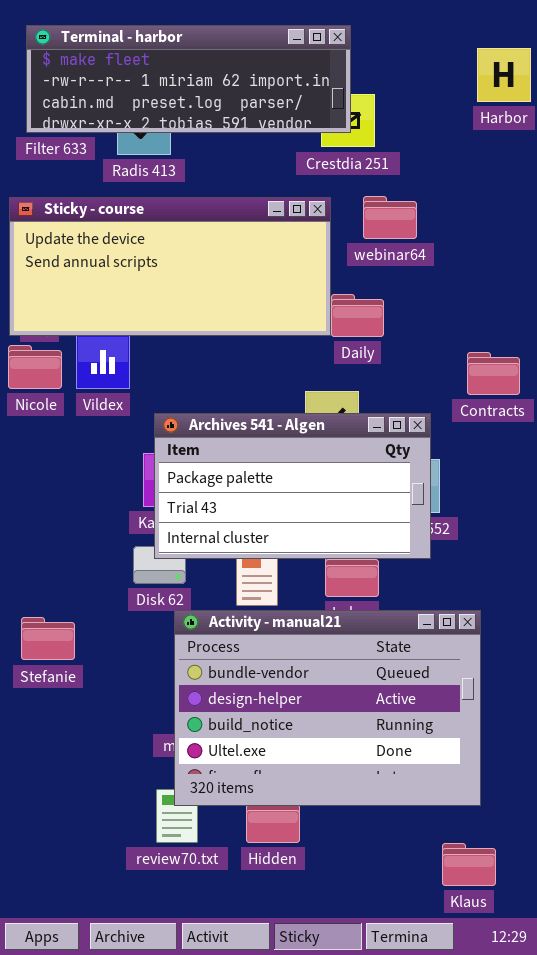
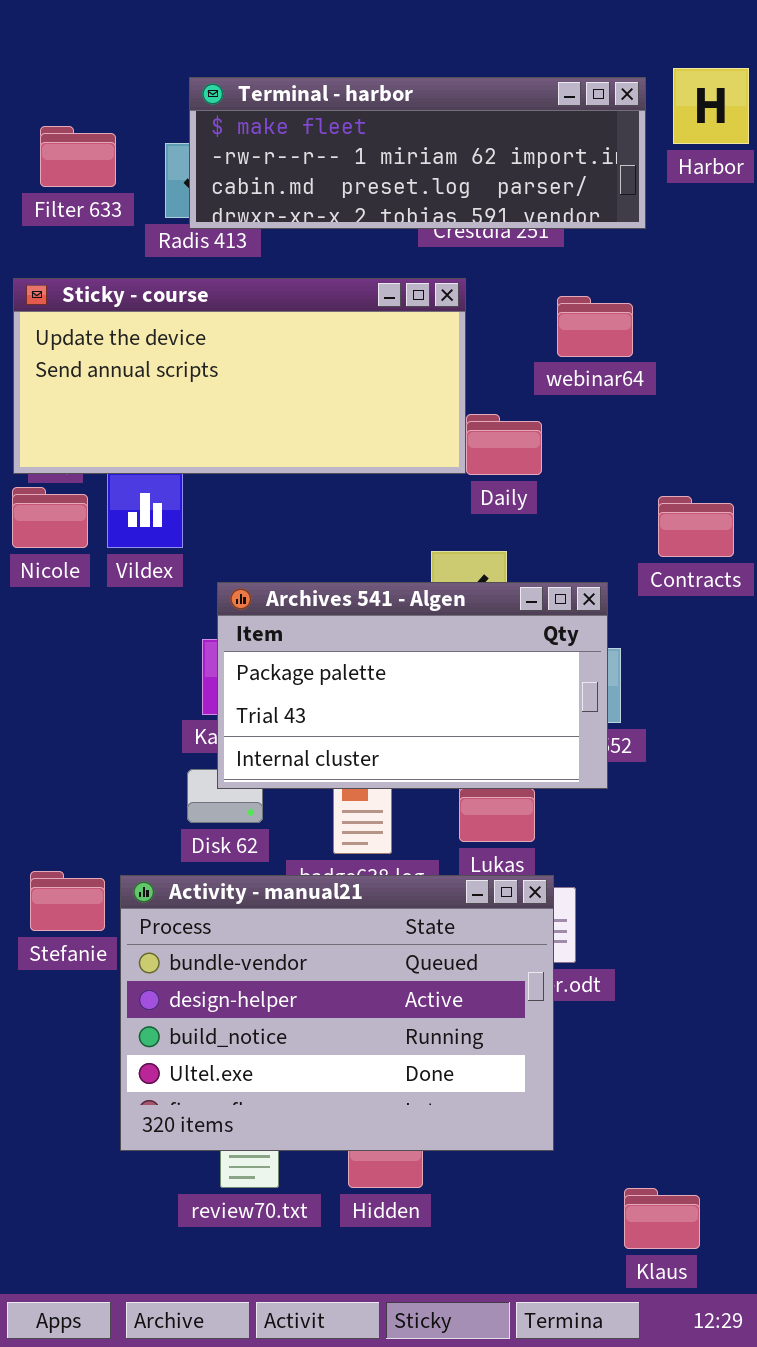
Terminal - harbor: [26,25,351,133] -> [189,77,646,229], moved
webinar64: [363,196,417,239] -> [557,296,633,357], moved
Activity - manual21: [174,610,481,806] -> [120,875,554,1151], moved

